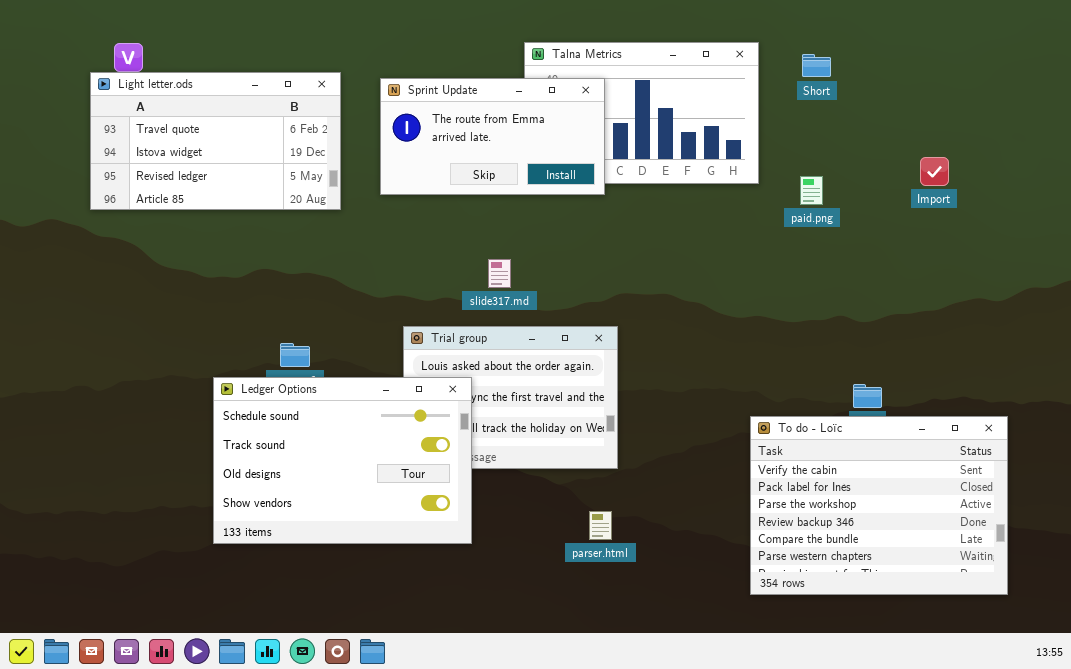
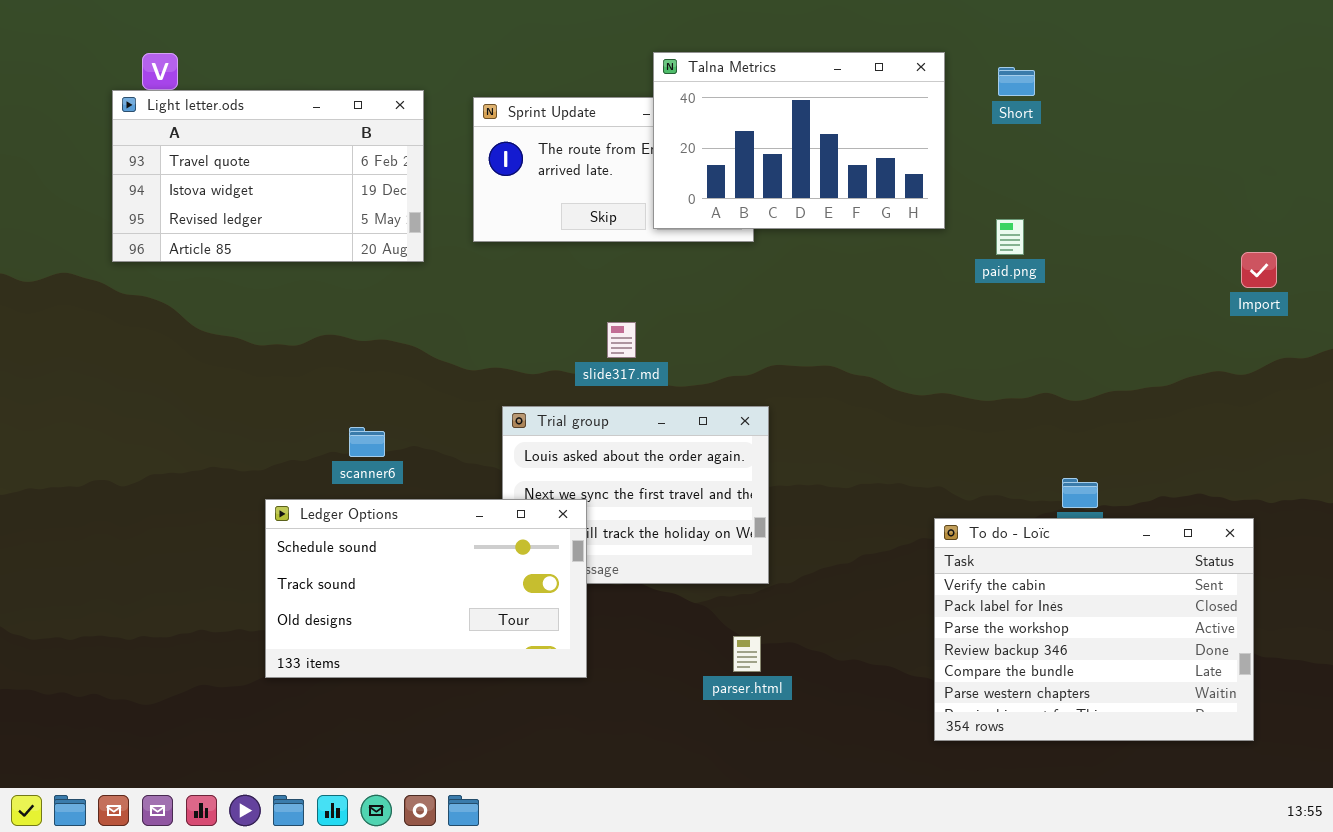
Talna Metrics: [524,42,759,184] -> [653,52,945,229], raised
Import: [920,157,949,186] -> [1241,252,1277,288], moved
Ledger Options: [213,377,472,544] -> [265,499,587,678], resized

